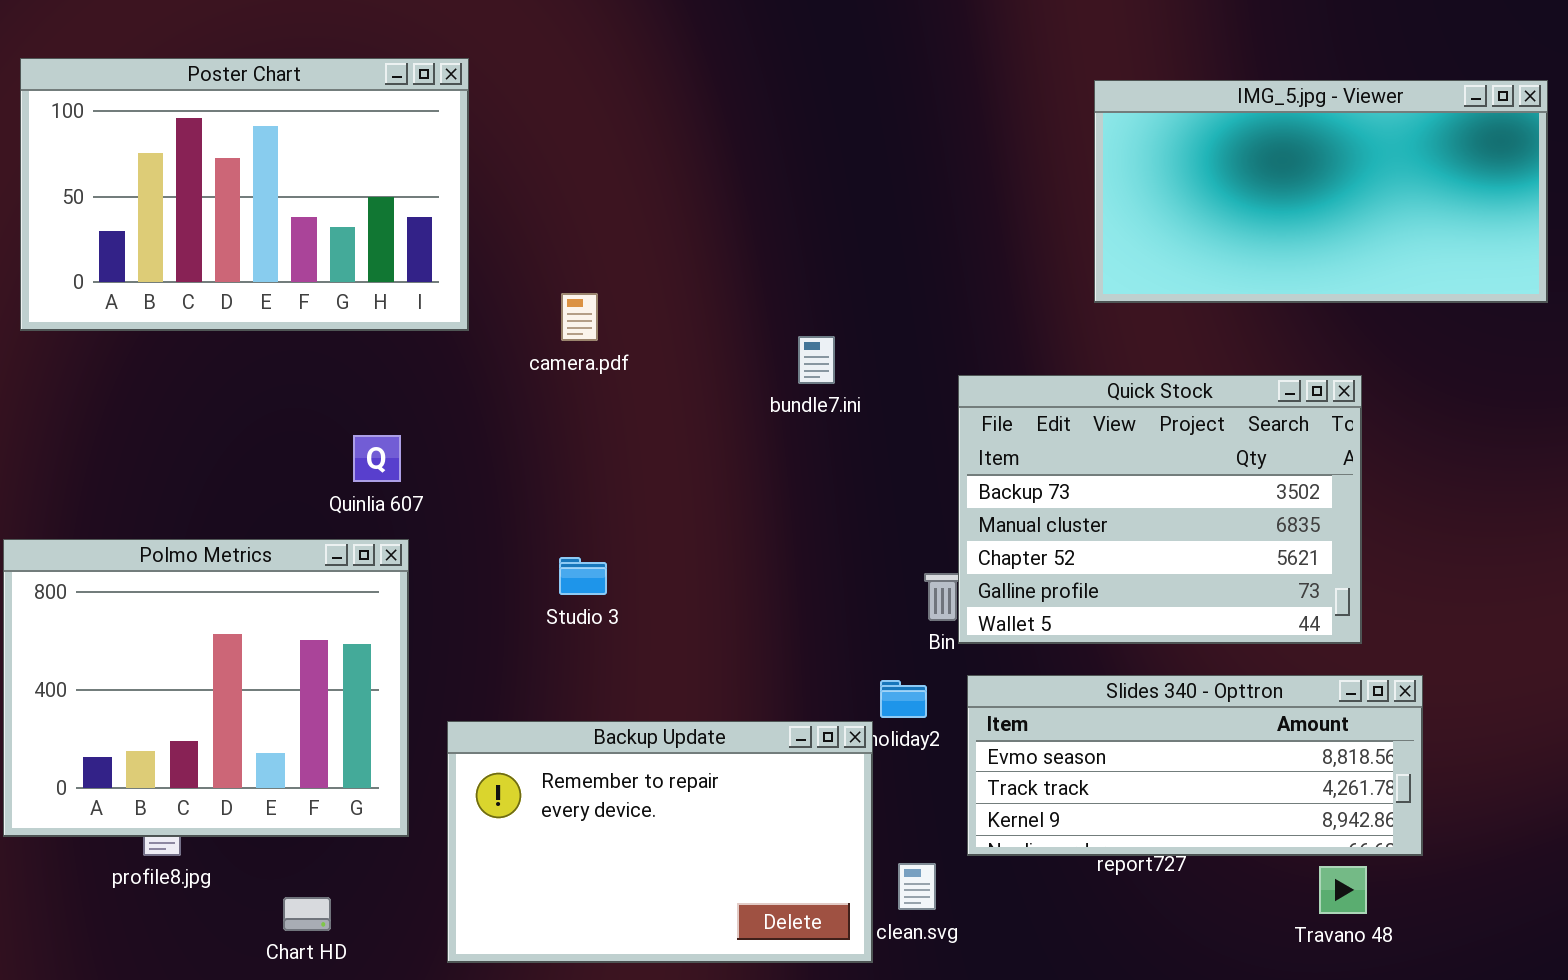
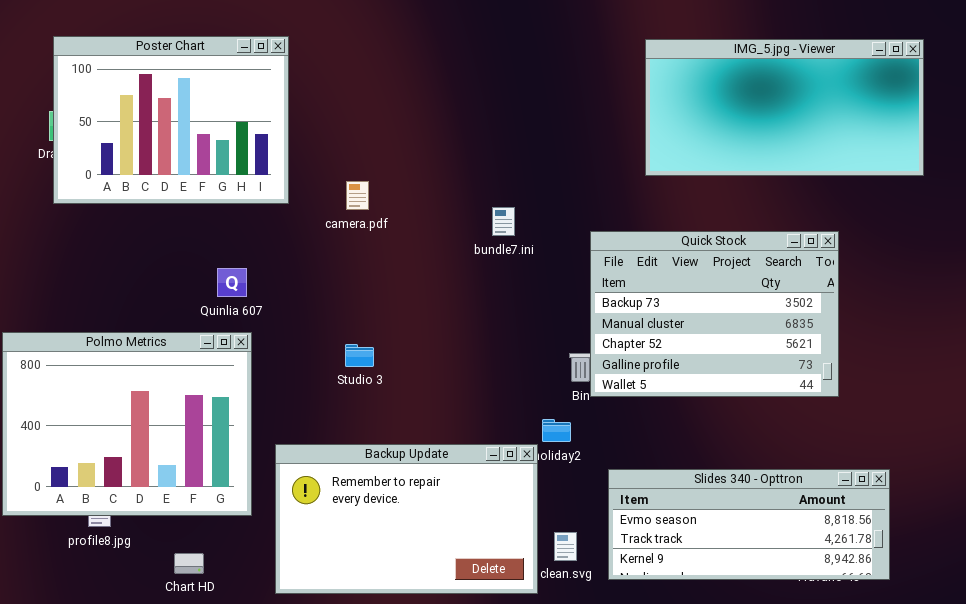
Poster Chart: [20,58,469,331] -> [53,36,289,204], resized
IMG_5.jpg - Viewer: [1094,80,1548,303] -> [645,39,924,176], moved
Slides 340 - Opttron: [967,675,1423,856] -> [608,469,890,580], moved

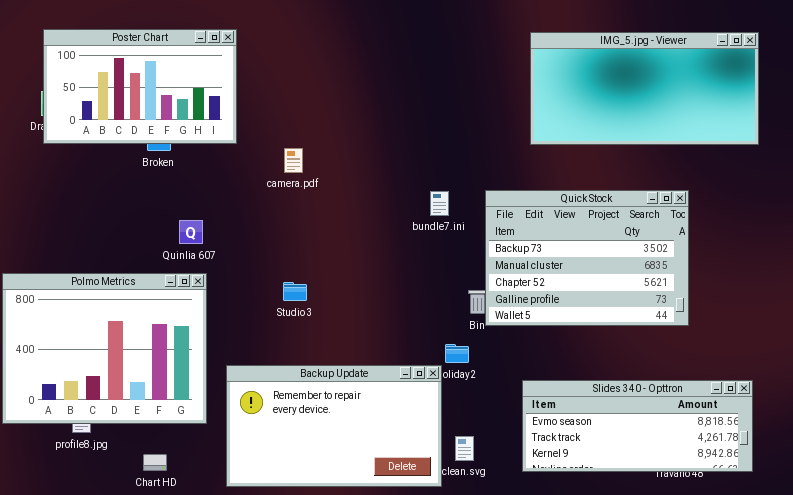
Poster Chart: [53,36,289,204] -> [43,29,237,144], resized
bundle7.ini: [492,207,515,236] -> [430,191,449,216], moved
Slides 340 - Opttron: [608,469,890,580] -> [522,380,753,472], moved

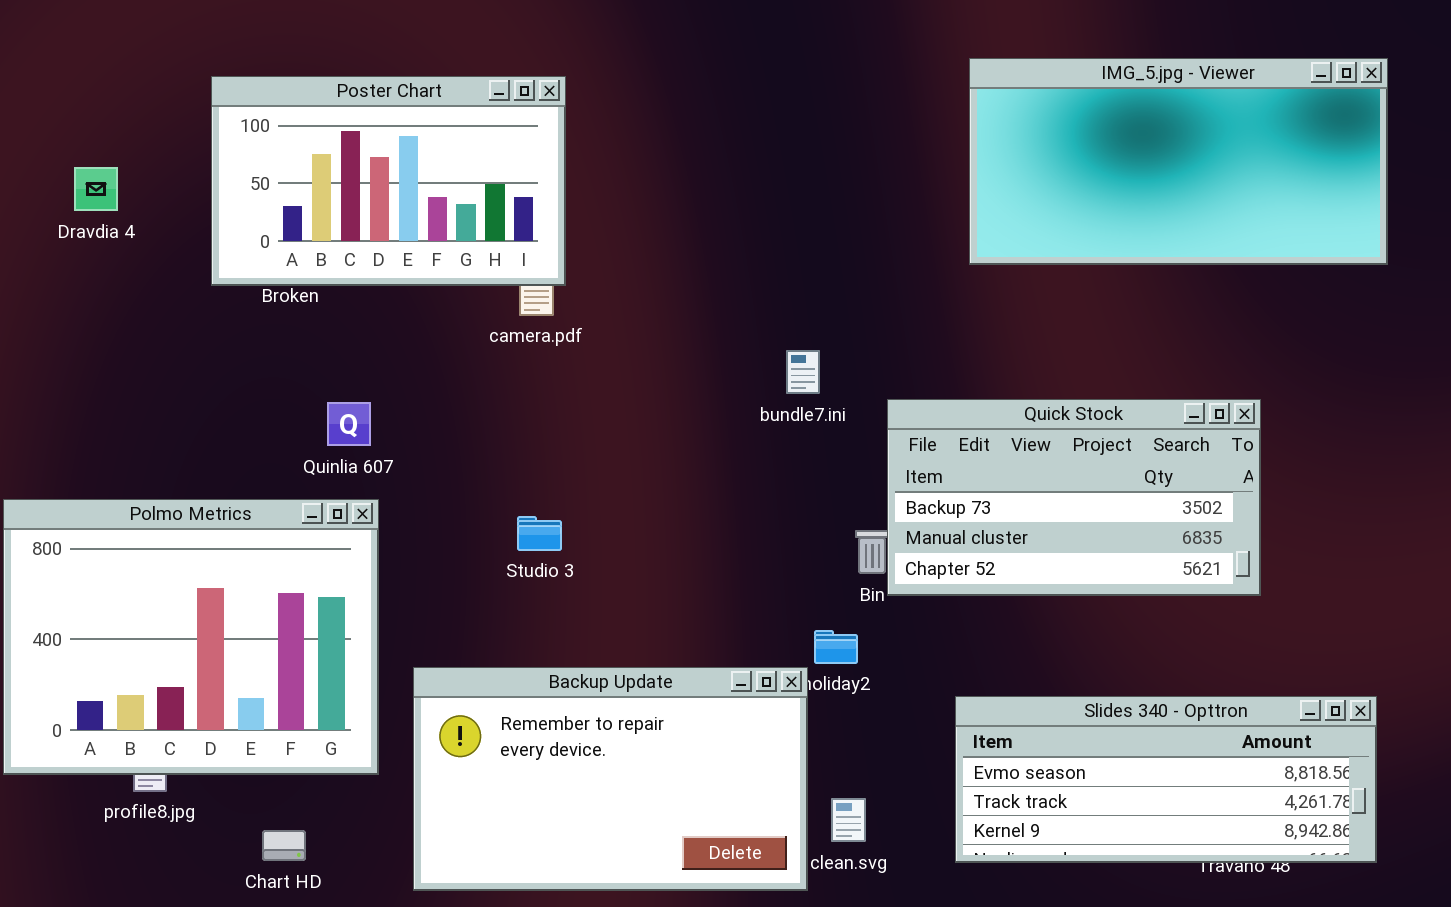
Poster Chart: [43,29,237,144] -> [211,76,566,286], moved
Quick Stock: [485,190,689,326] -> [887,399,1261,596], resized

